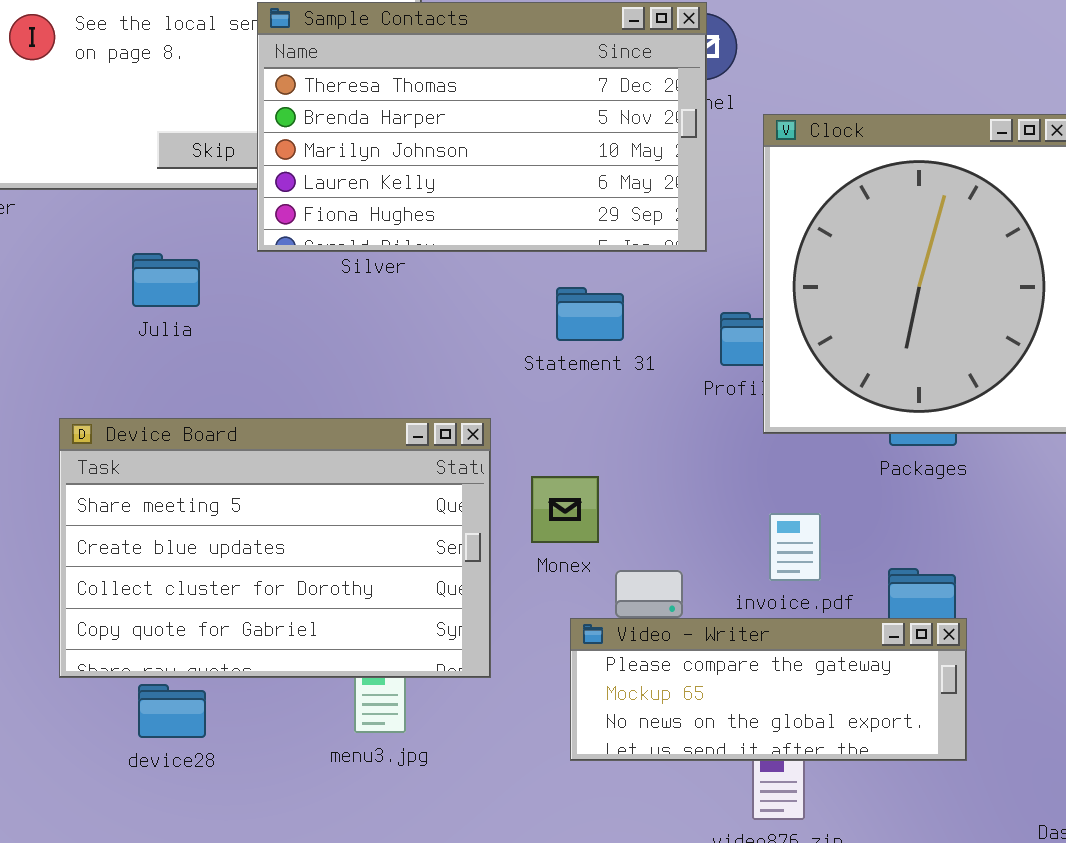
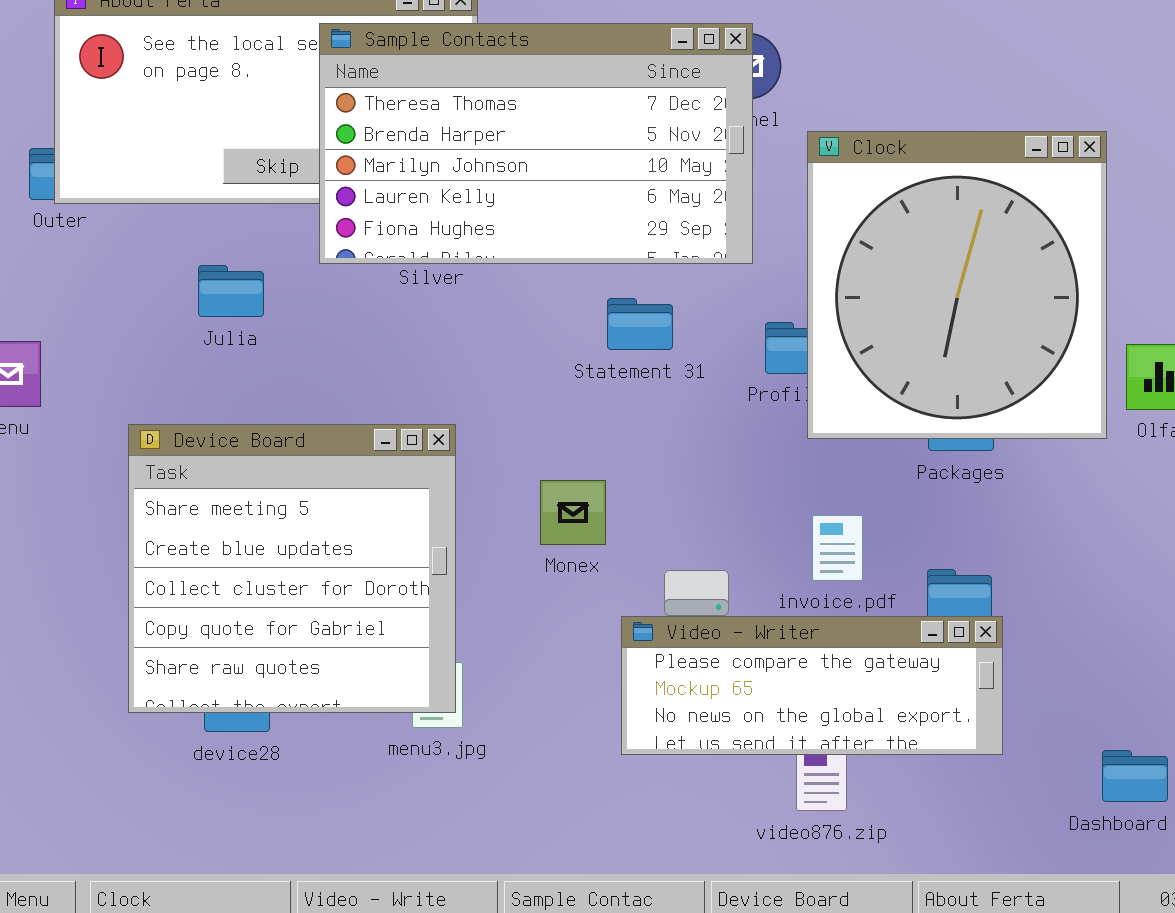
Device Board: [59,418,491,678] -> [128,424,456,713], resized
Monex: [531,476,599,543] -> [540,480,606,545], moved

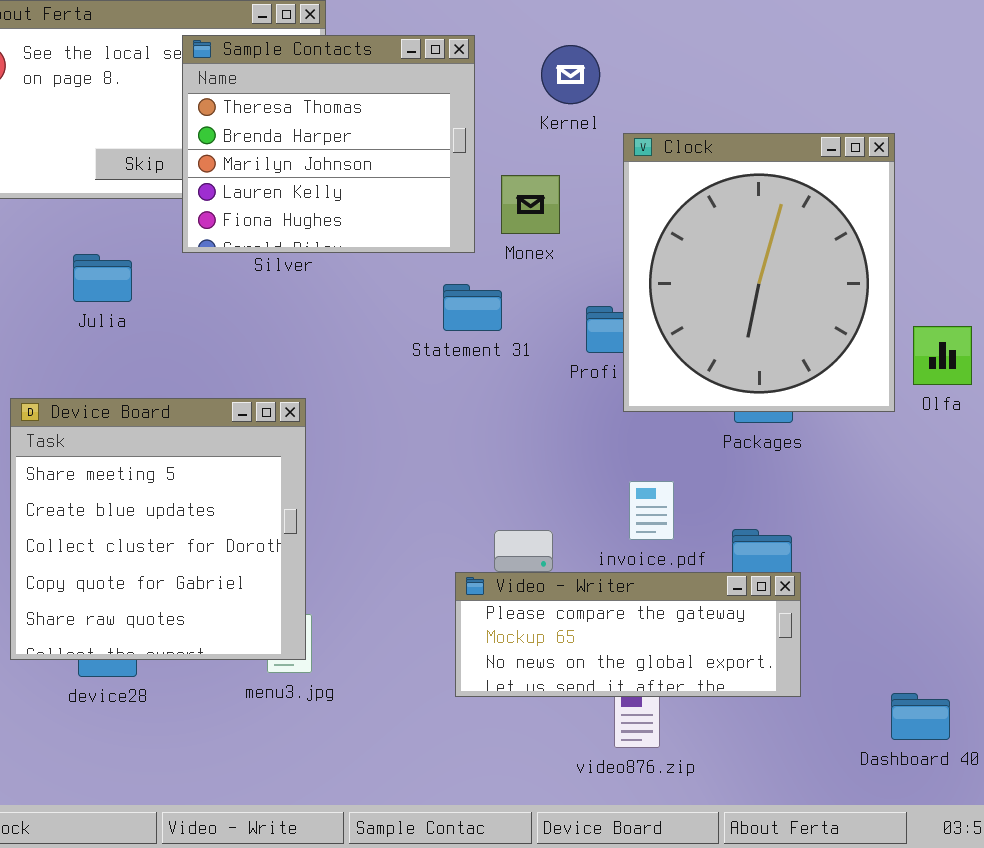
Sample Contacts: [319,23,753,264] -> [182,35,475,253], resized
Monex: [540,480,606,545] -> [501,175,560,234], moved

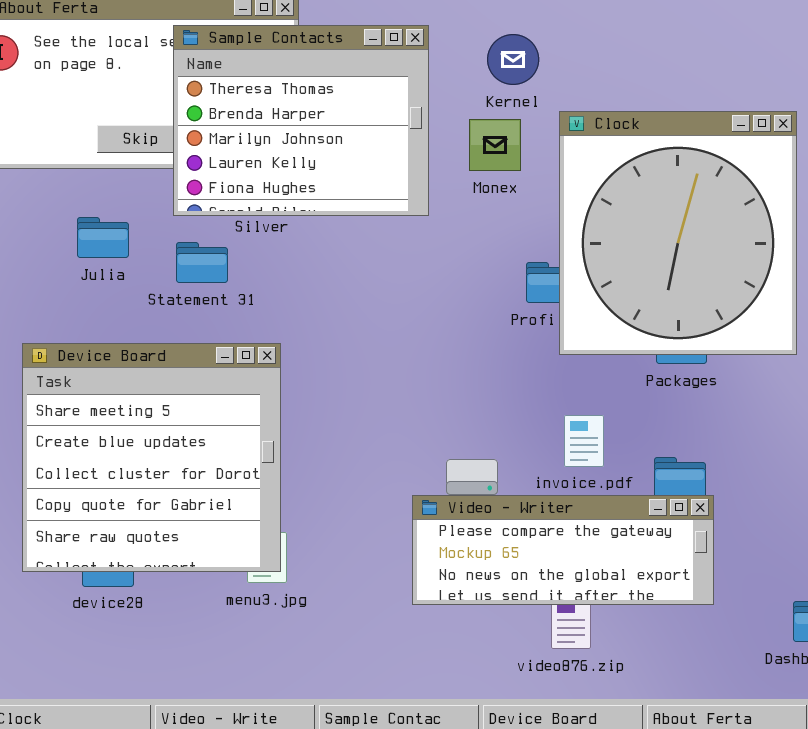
Monex: [501,175,560,234] -> [469,119,521,171], moved
Statement 31: [443,284,502,331] -> [176,242,228,283], moved

